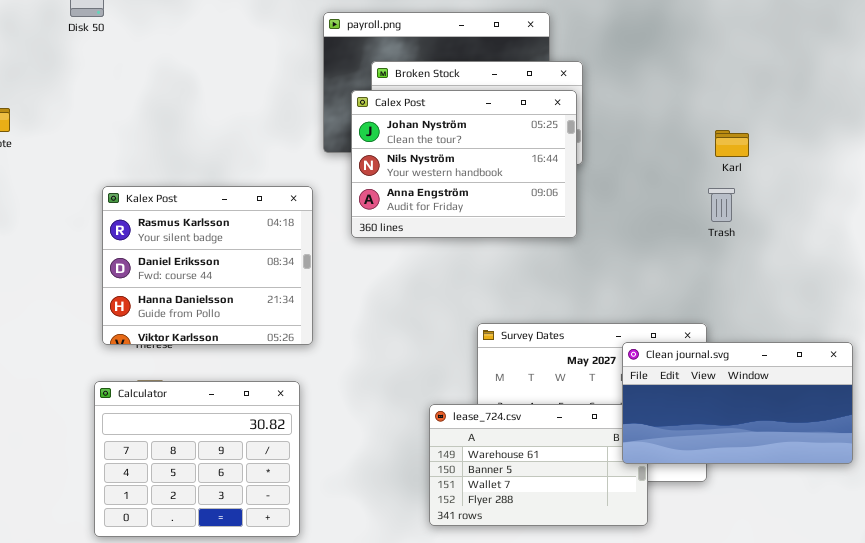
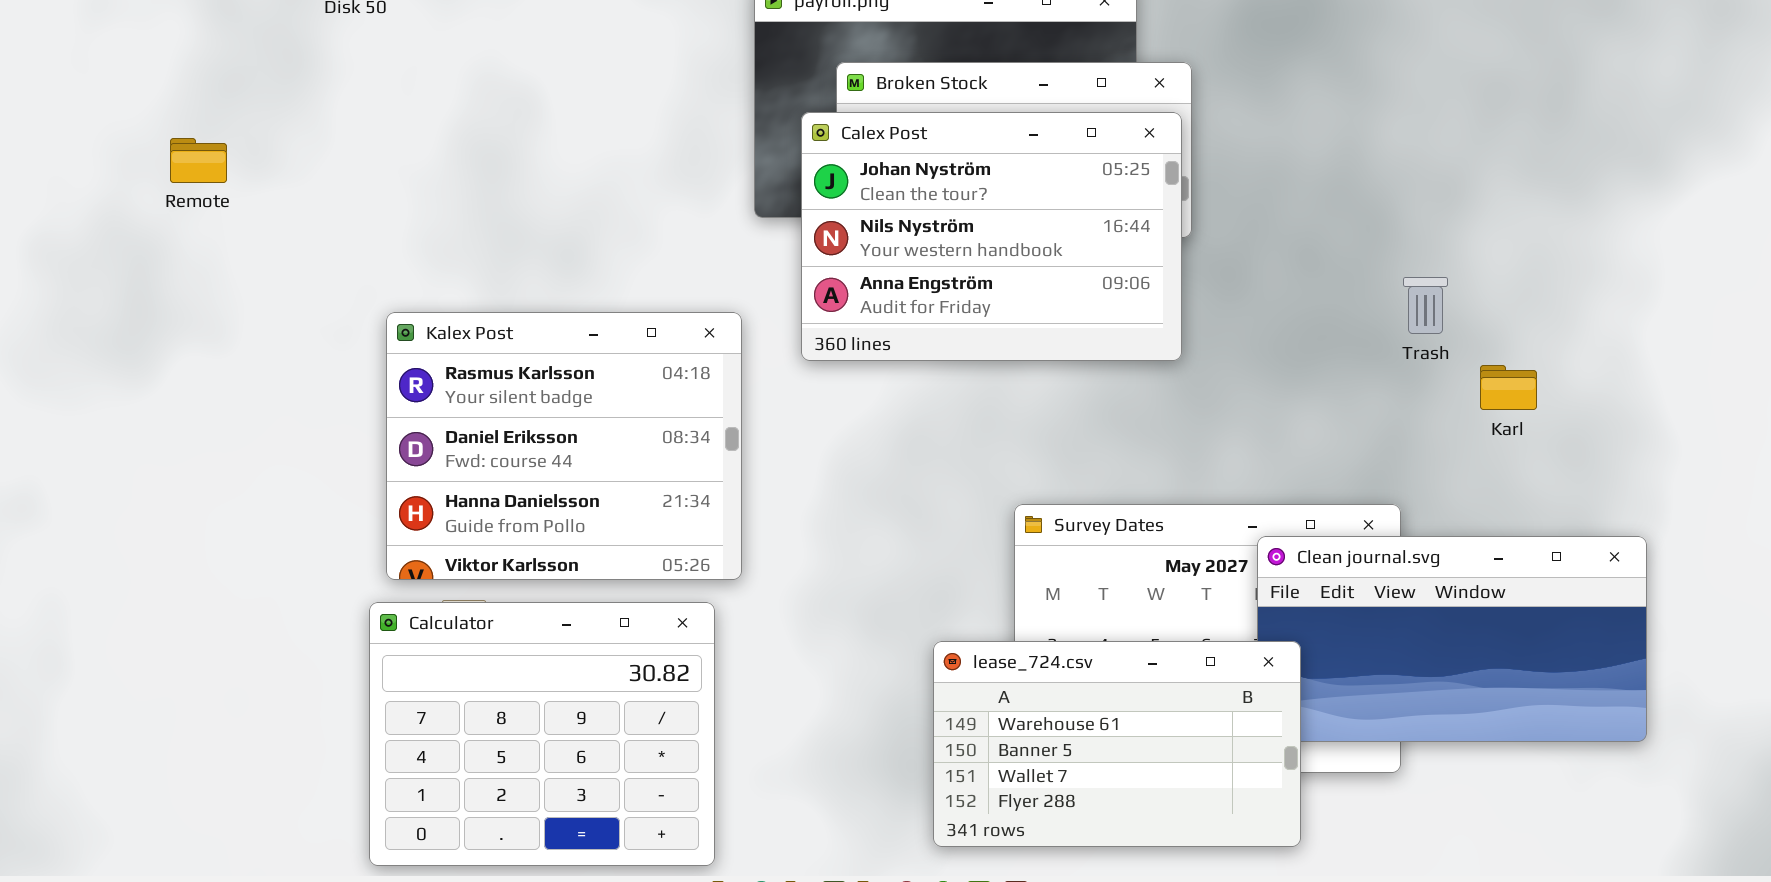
Karl: [715,130,749,157] -> [1480,365,1537,410], moved
Kalex Post: [102,186,313,345] -> [386,312,742,580], moved
lease_724.csv: [429,404,648,526] -> [933,641,1301,847], raised

